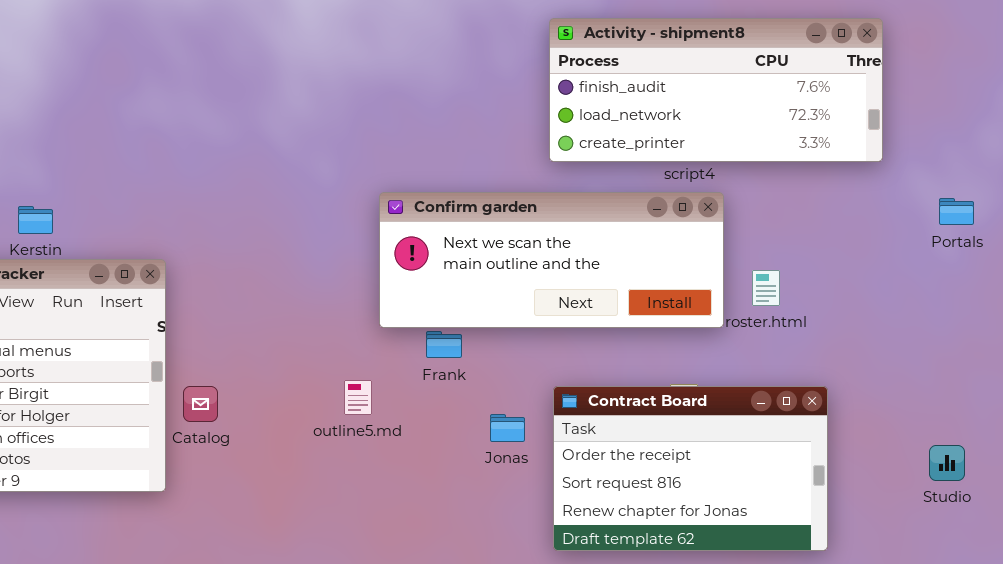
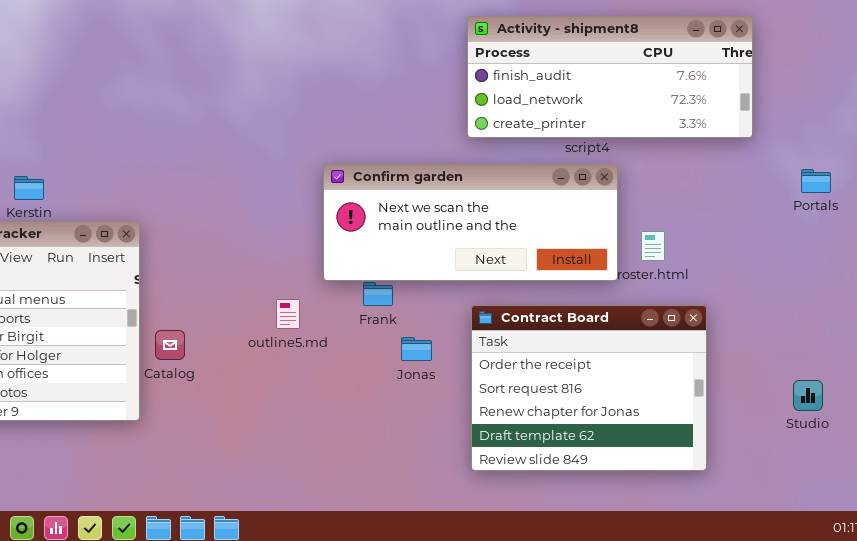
outline5.md: [344,380,372,415] -> [276,299,300,329], moved
Contract Board: [553,386,828,551] -> [471,305,707,471], resized
Jonas: [490,414,525,442] -> [401,337,432,361], moved

